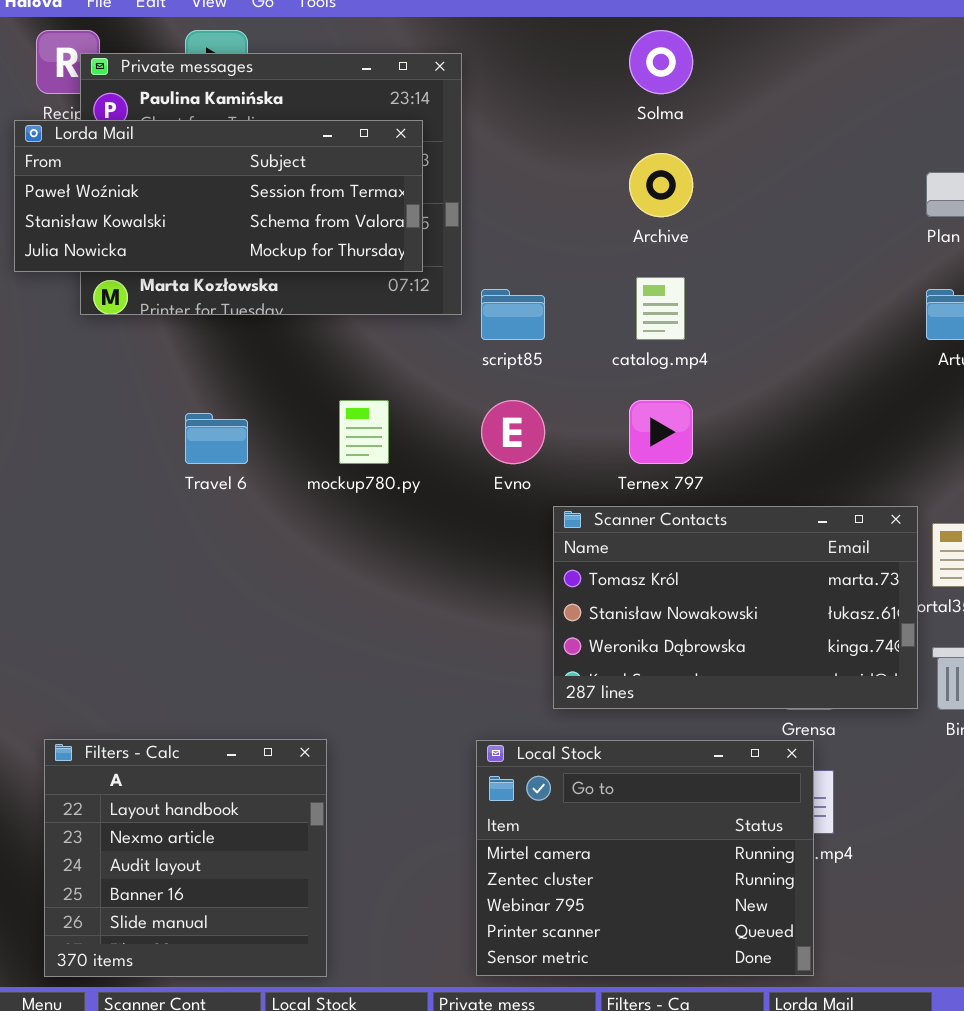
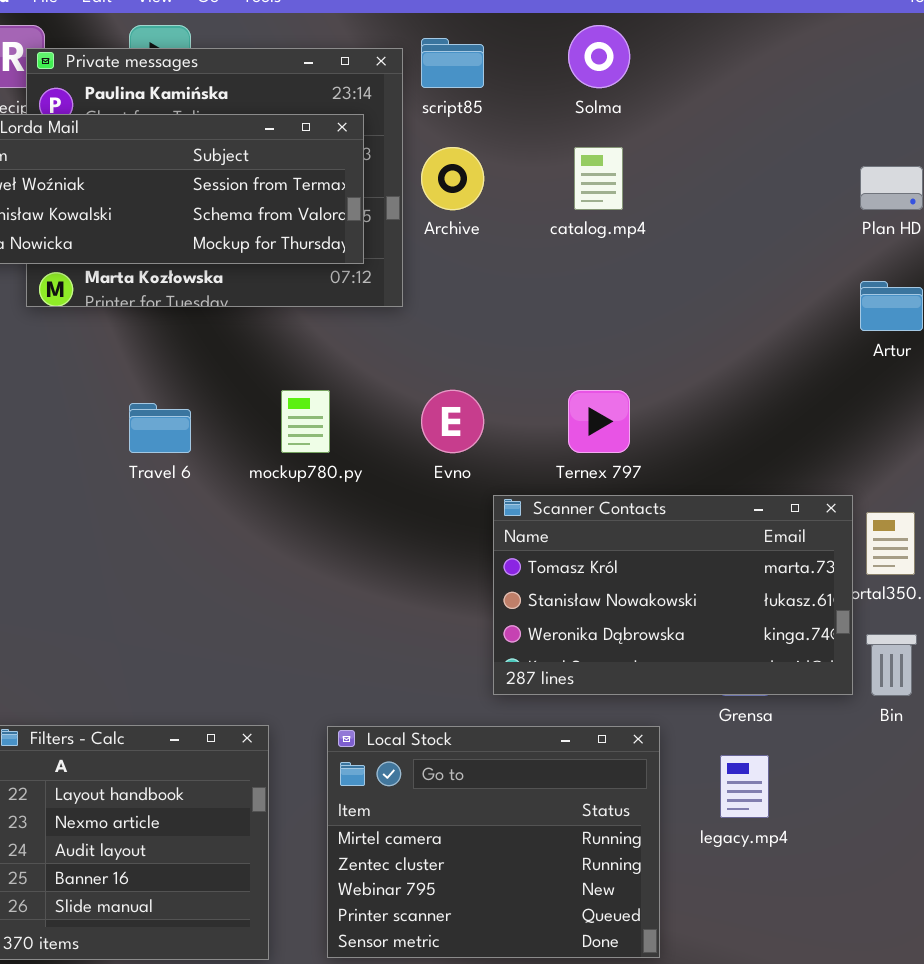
Archive: [629,153,693,217] -> [421,147,484,210], moved
catalog.mp4: [636,277,685,340] -> [574,147,623,210], moved
script85: [481,289,545,340] -> [421,38,484,88], moved
Local Stock: [476,740,814,976] -> [327,726,660,958], moved

